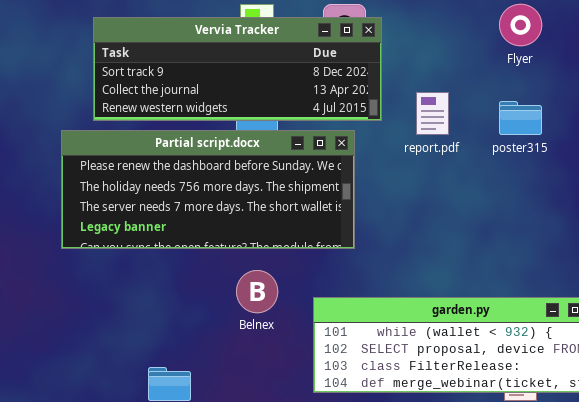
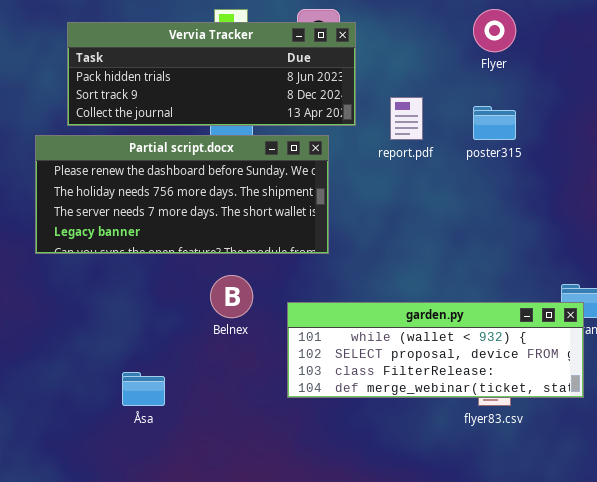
Vervia Tracker: [93,17,382,121] -> [67,22,356,126], scrolled up 1 row

